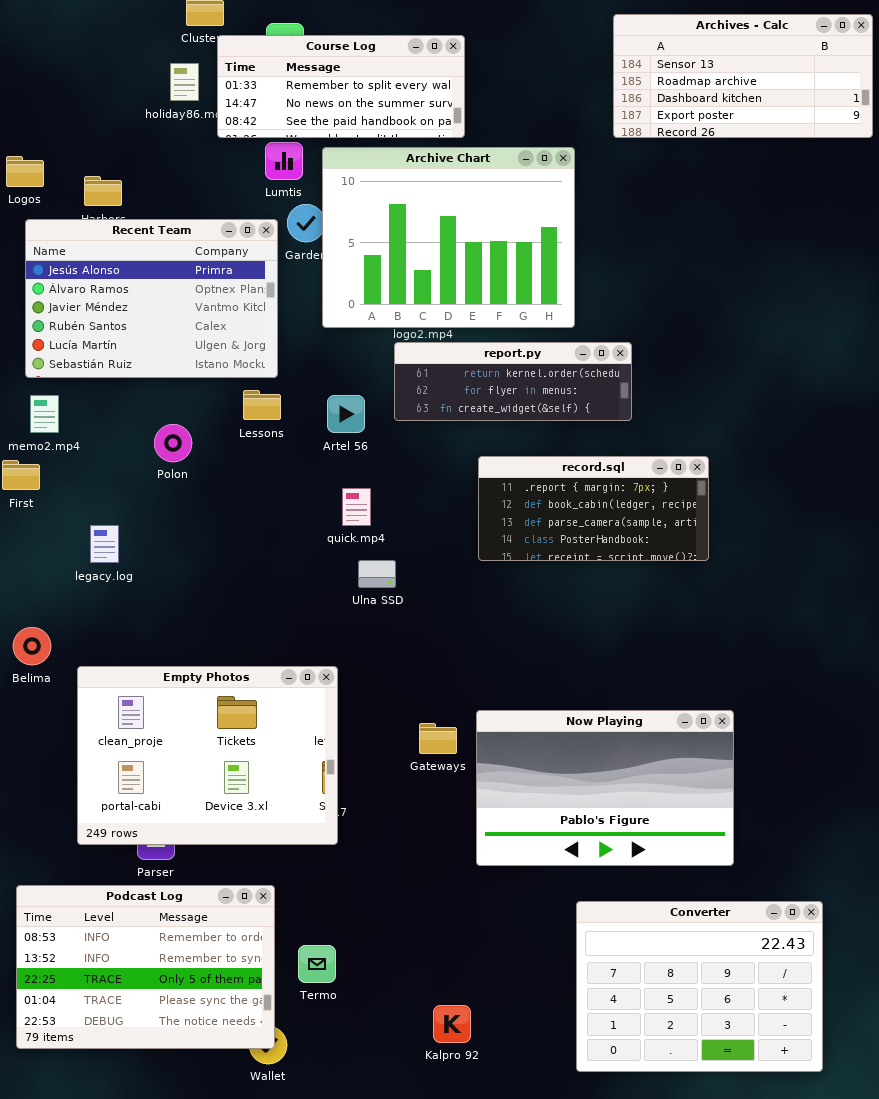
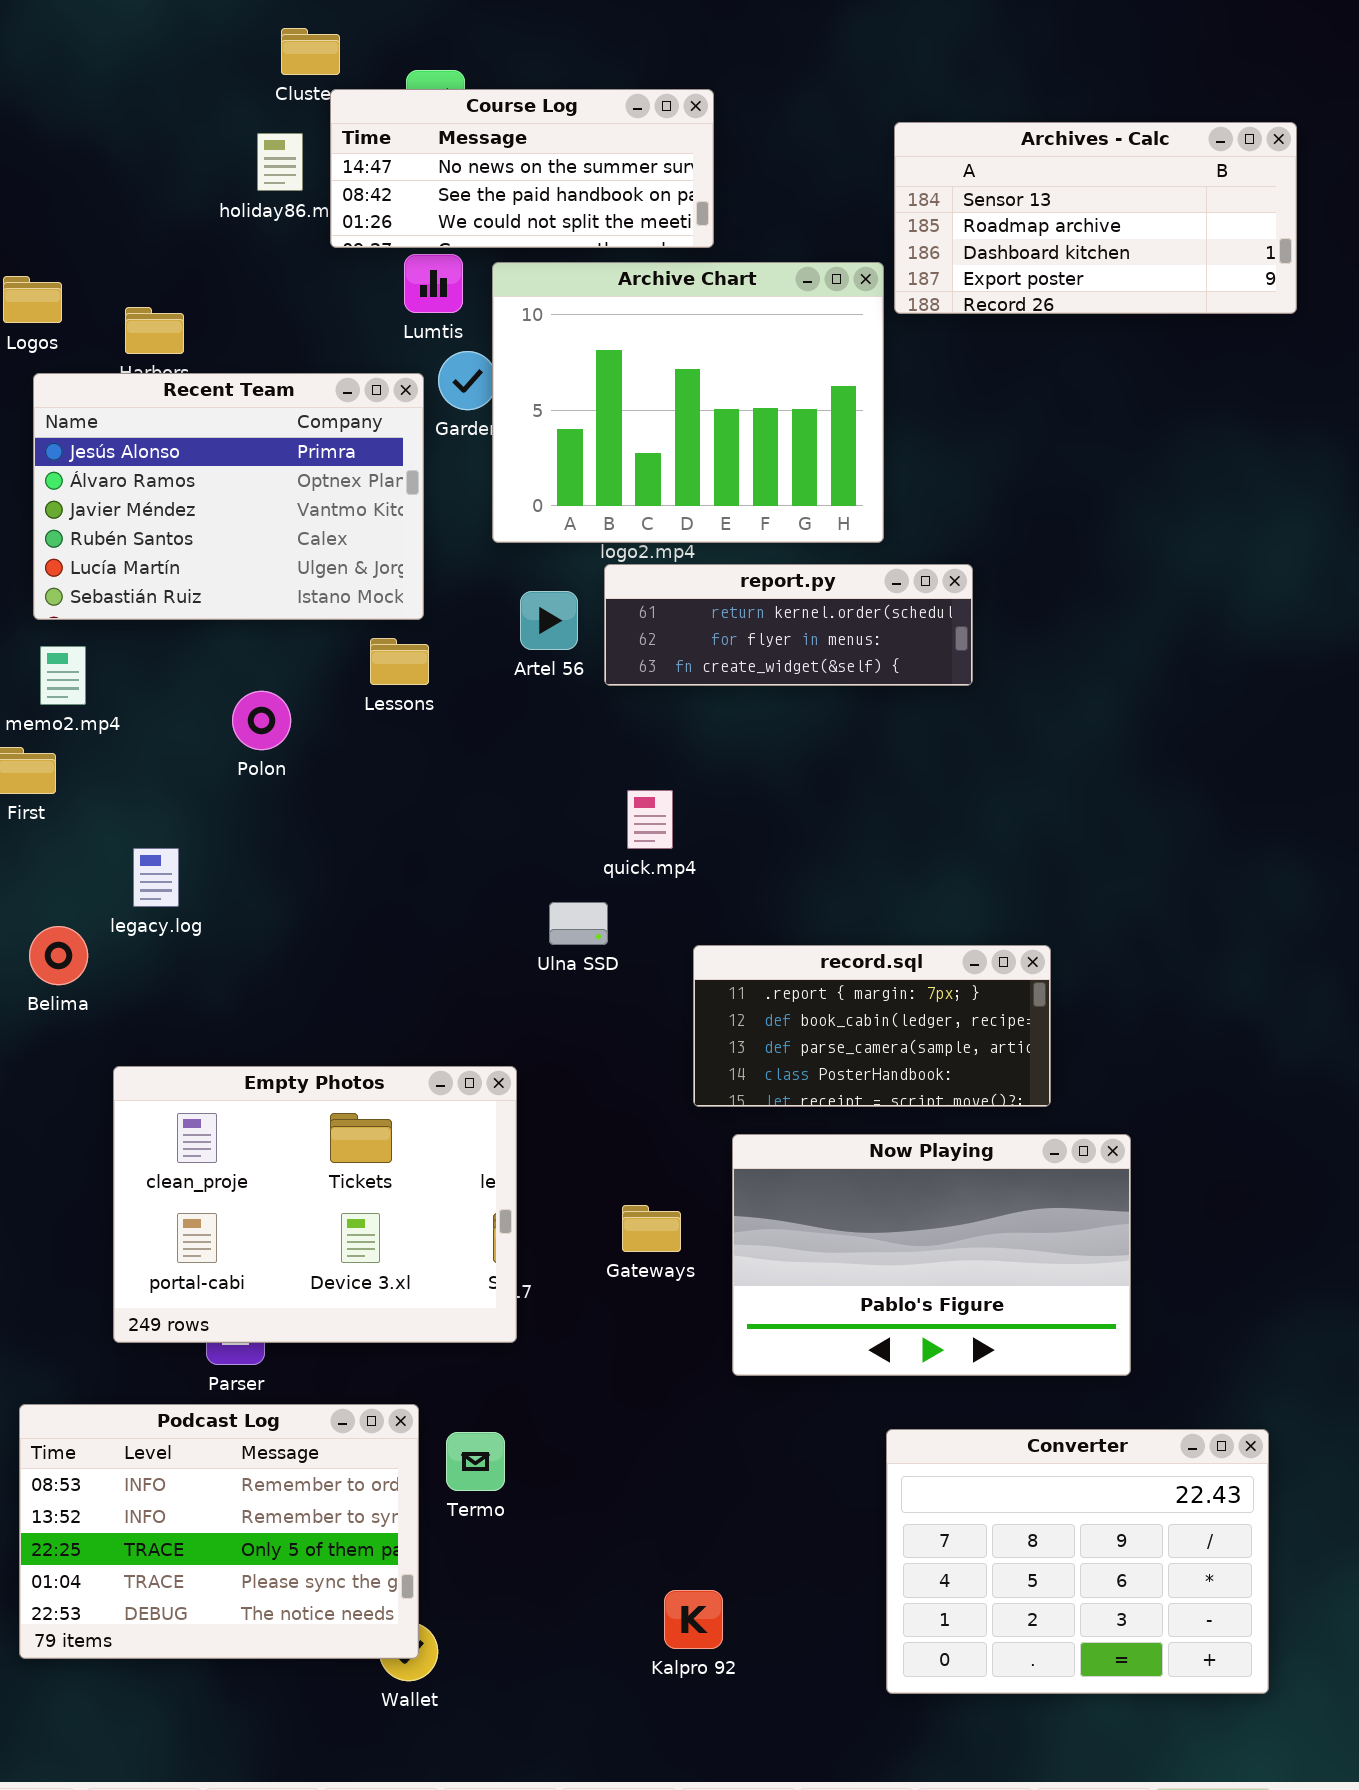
Archives - Calc: [613,14,873,138] -> [894,122,1297,314], moved
Course Log: [217,35,465,138] -> [330,89,714,248], scrolled down 1 row
Artel 56: [327,395,365,433] -> [520,591,578,650], moved
record.sql: [478,456,709,561] -> [693,945,1051,1107], moved
quick.mp4: [342,488,371,526] -> [627,790,673,849], moved
Belima: [13,627,51,665] -> [29,926,88,985], moved
Gateways: [419,723,457,754] -> [622,1205,681,1252], moved
Termo: [298,945,336,983] -> [446,1432,505,1491], moved

